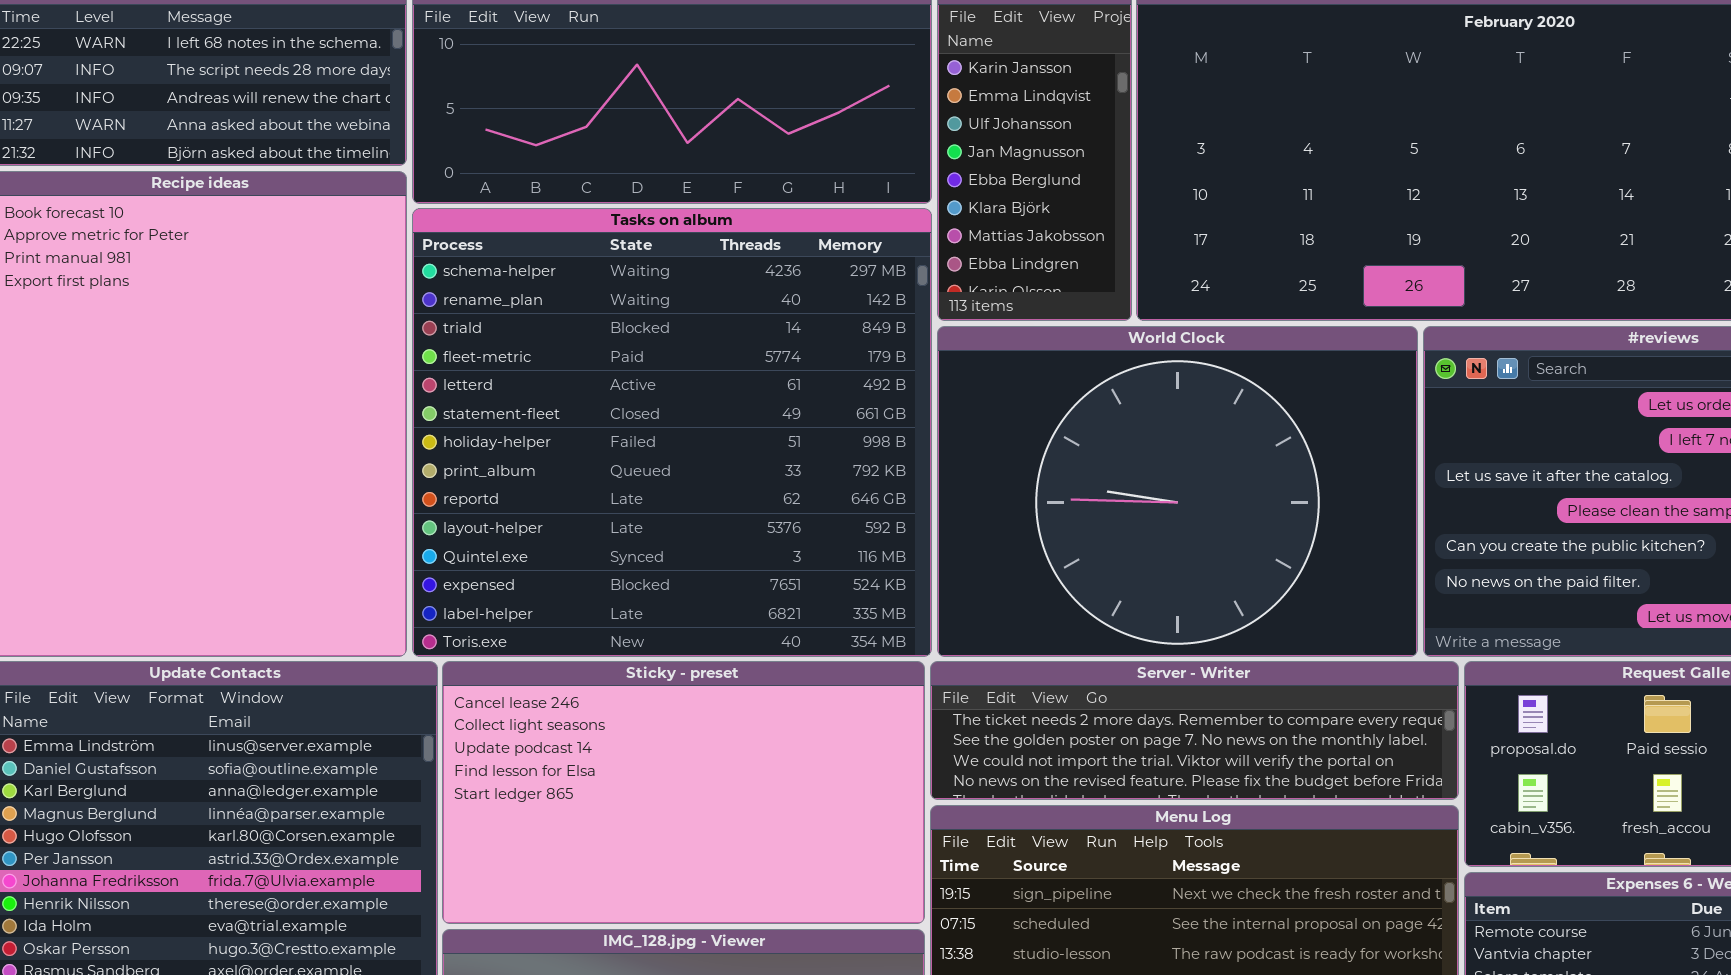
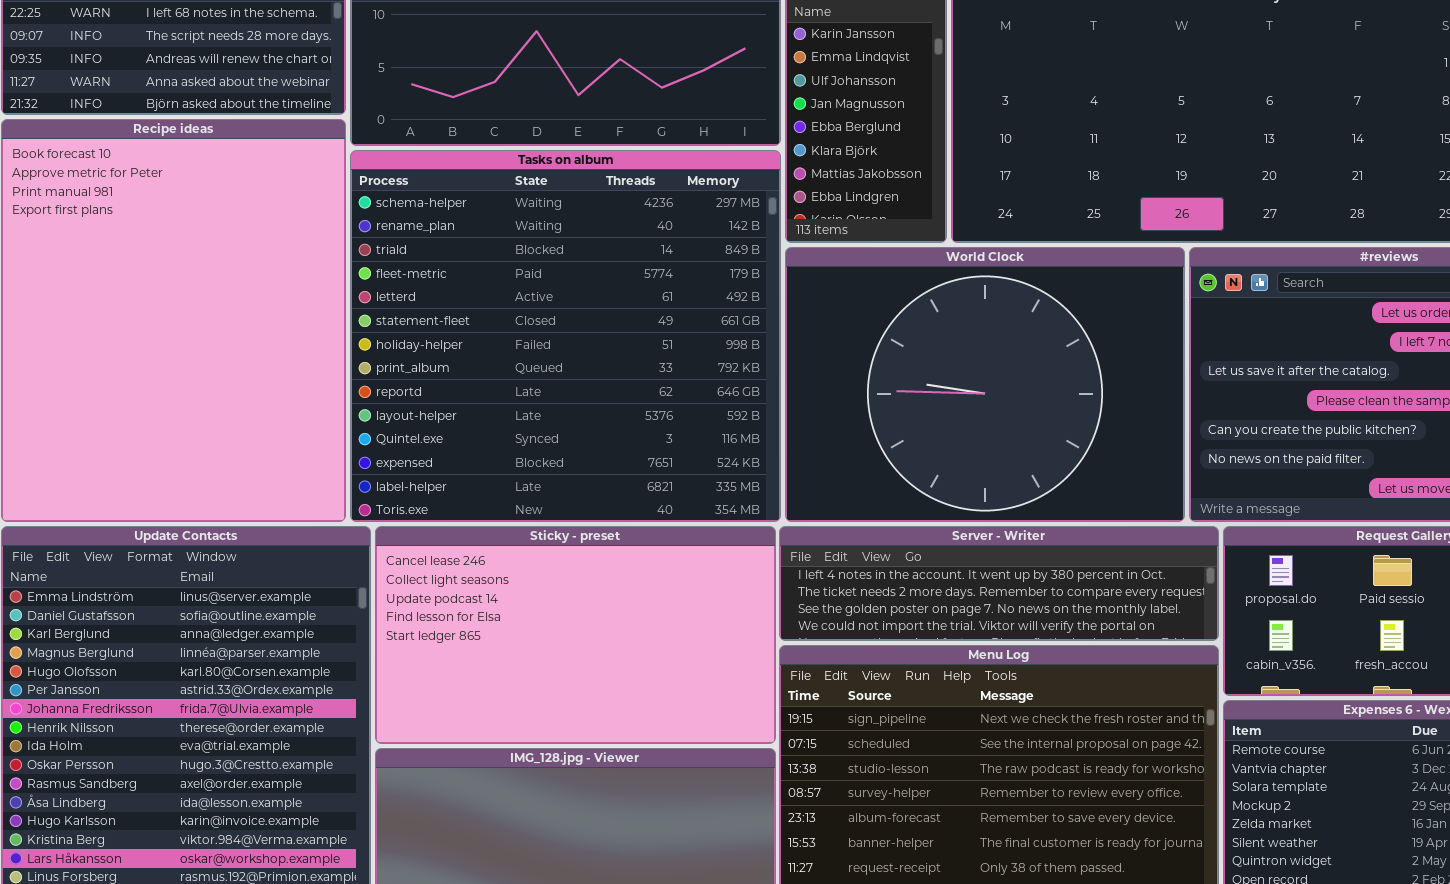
Server - Writer: [930,661,1459,800] -> [779,526,1219,641], scrolled up 1 row

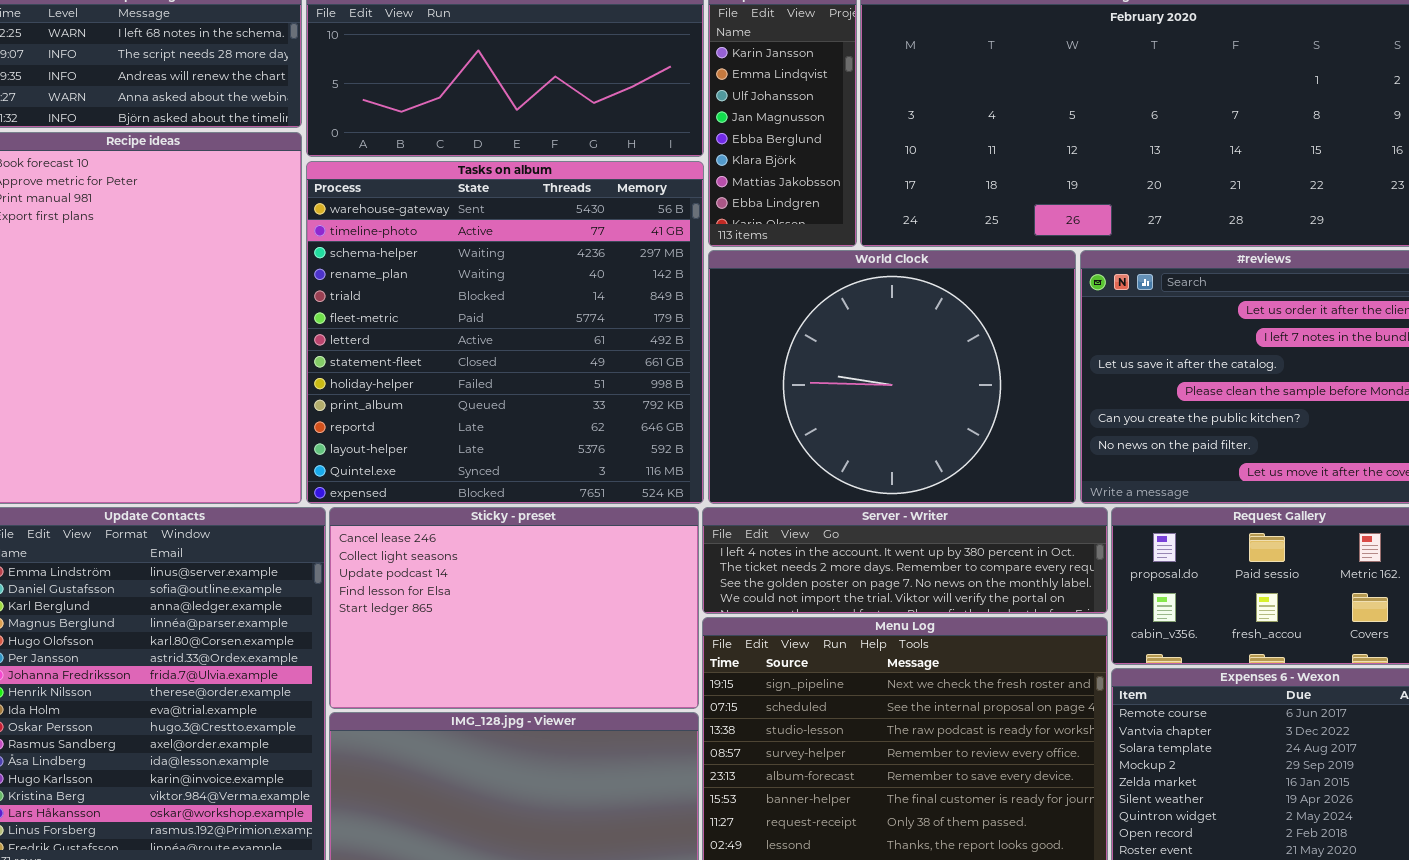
Tasks on album: [350,150,781,522] -> [306,161,704,504], scrolled up 2 rows

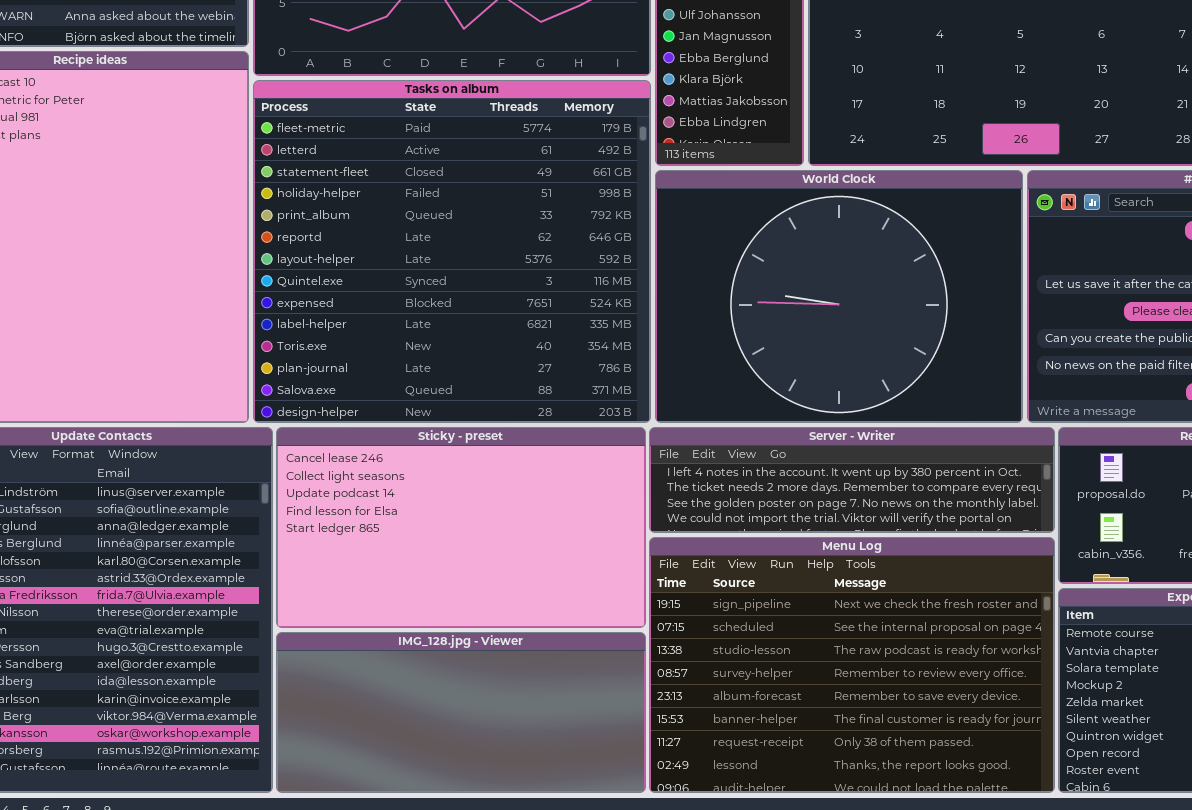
Tasks on album: [306,161,704,504] -> [253,80,651,423], scrolled down 5 rows

